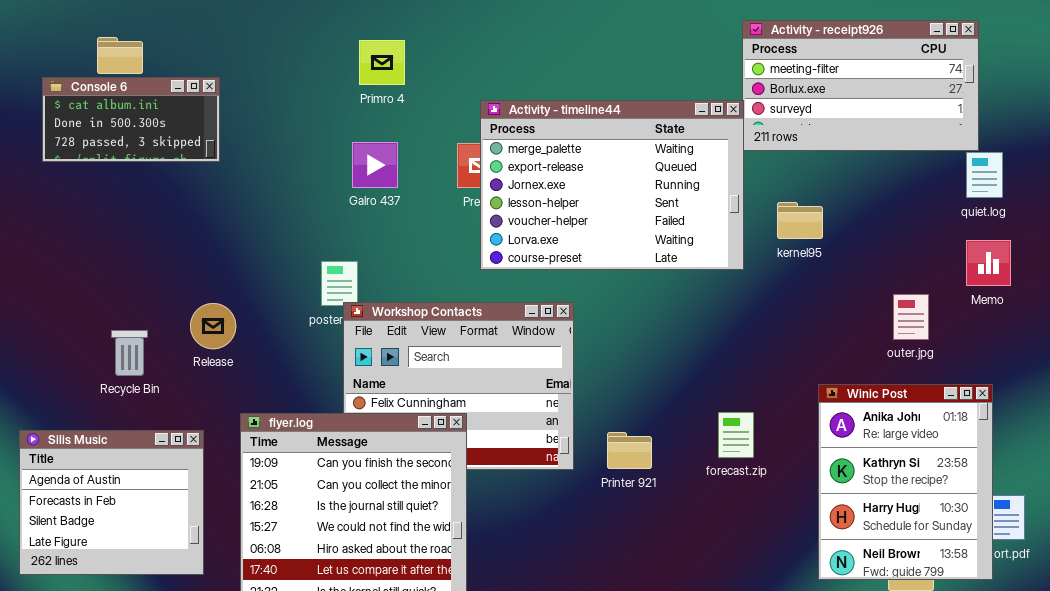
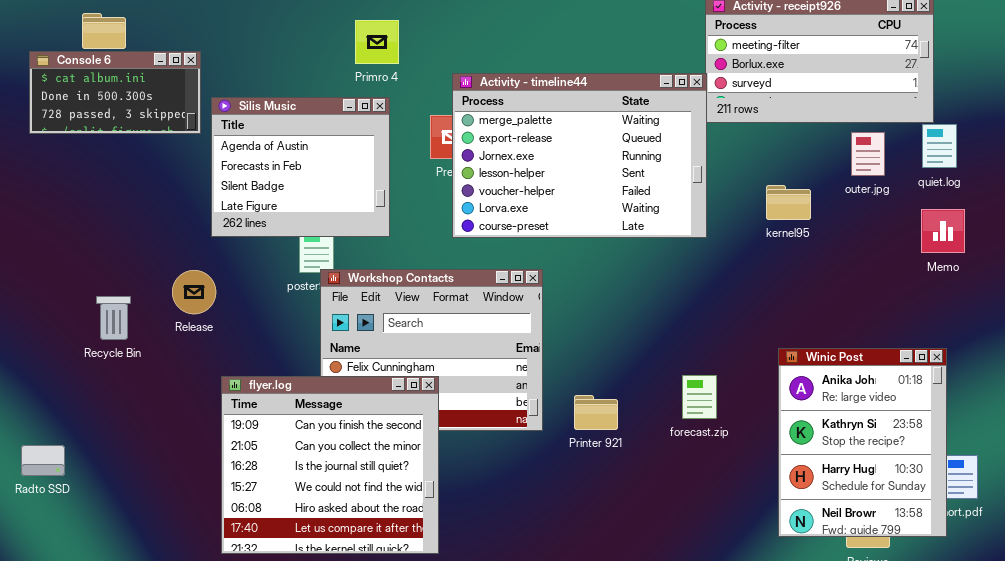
Primro 4: [359,40,405,85] -> [355,20,399,64], moved
kernel95: [777,202,823,239] -> [766,185,811,220], moved
outer.jpg: [893,294,929,340] -> [851,132,885,176], moved
Silis Music: [19,430,204,575] -> [211,97,390,237], moved

